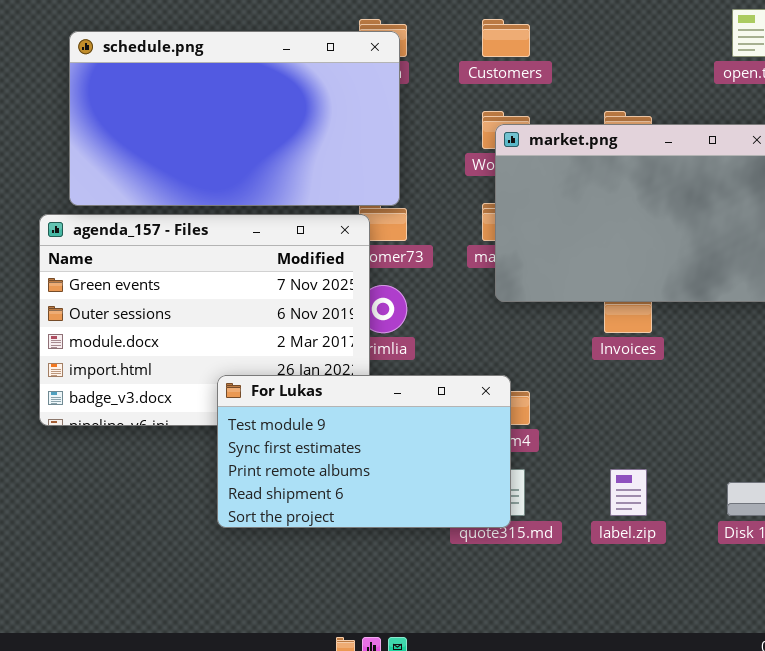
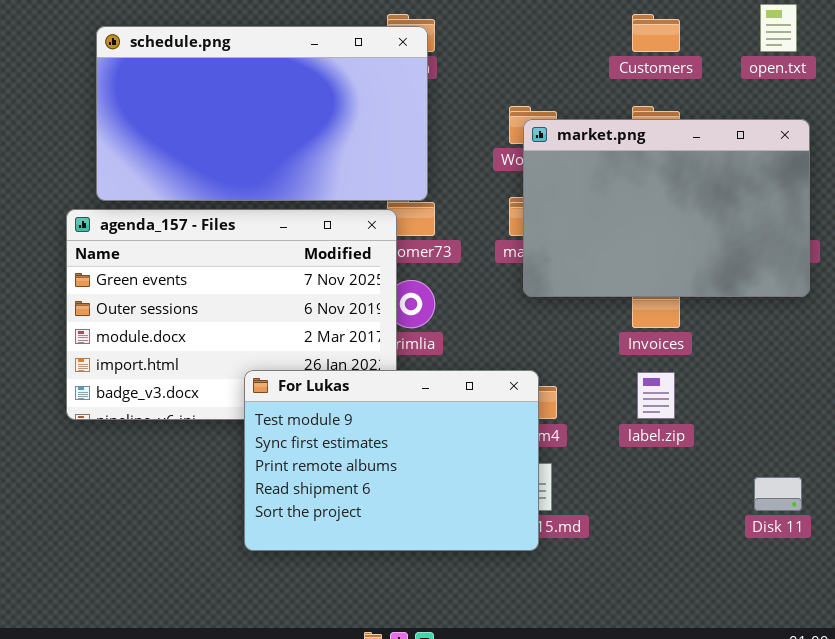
Customers: [482,19,530,57] -> [632,14,680,52], moved
For Lukas: [217,375,511,528] -> [244,370,539,551], resized
label.zip: [610,469,647,516] -> [637,372,675,419], moved

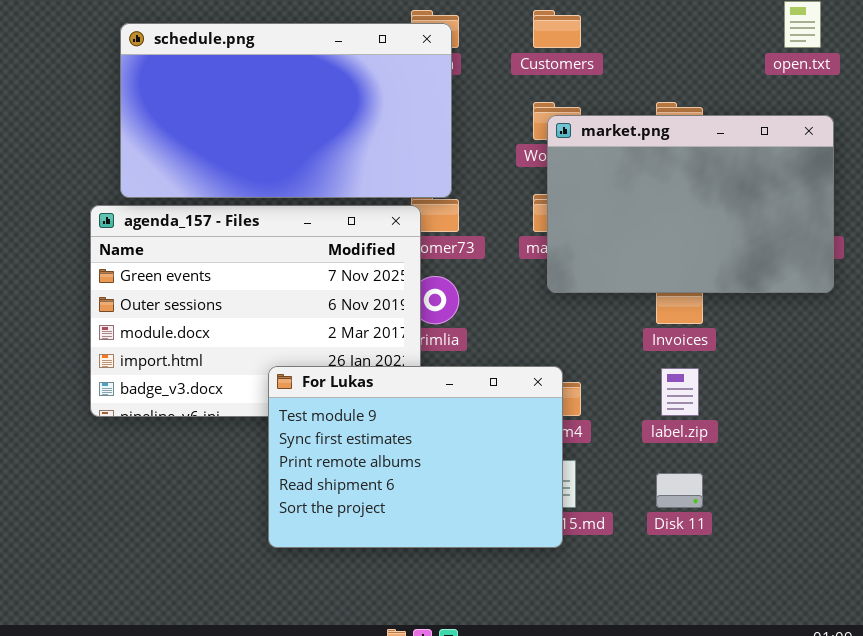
Customers: [632,14,680,52] -> [533,10,581,48], moved
Disk 11: [754,477,802,511] -> [656,473,703,508], moved

